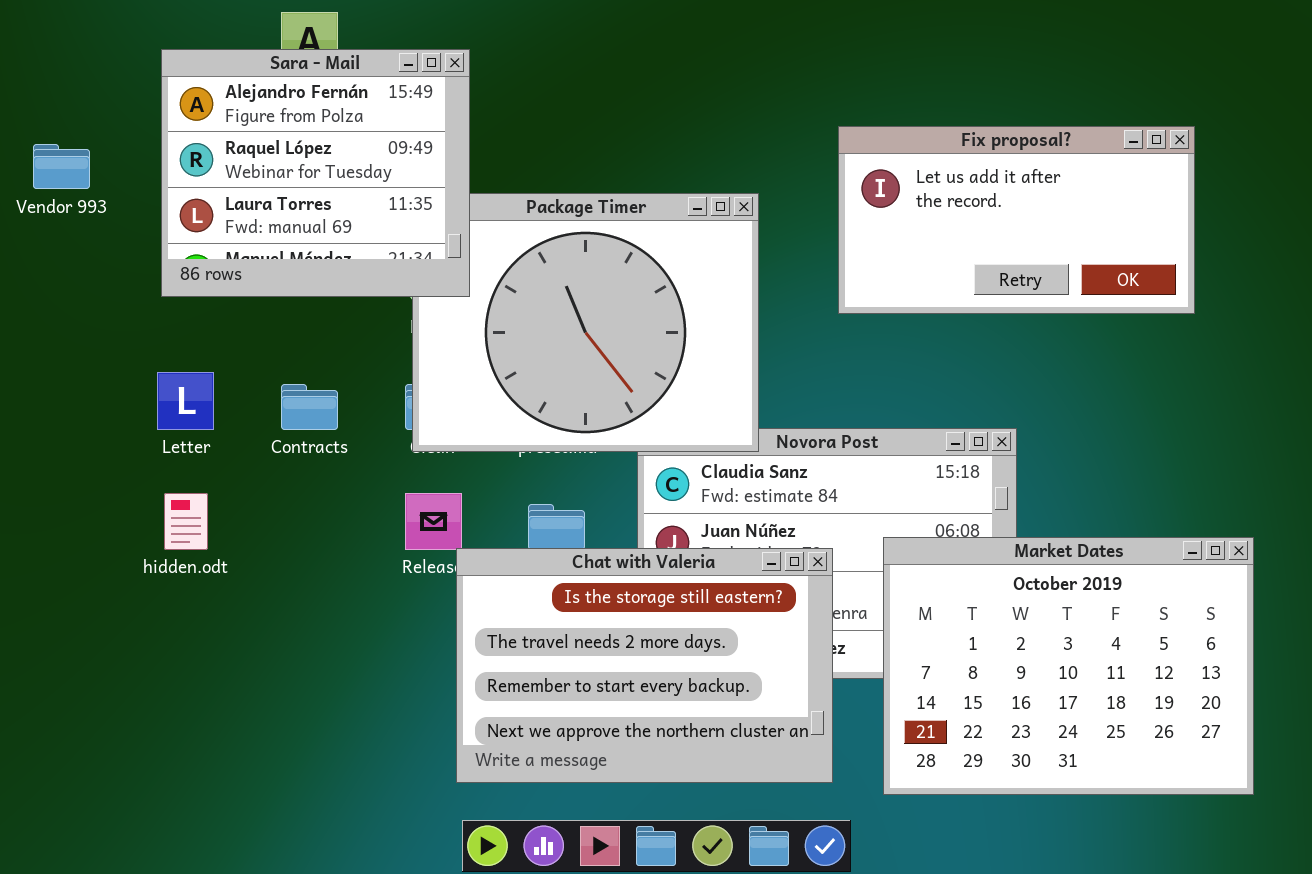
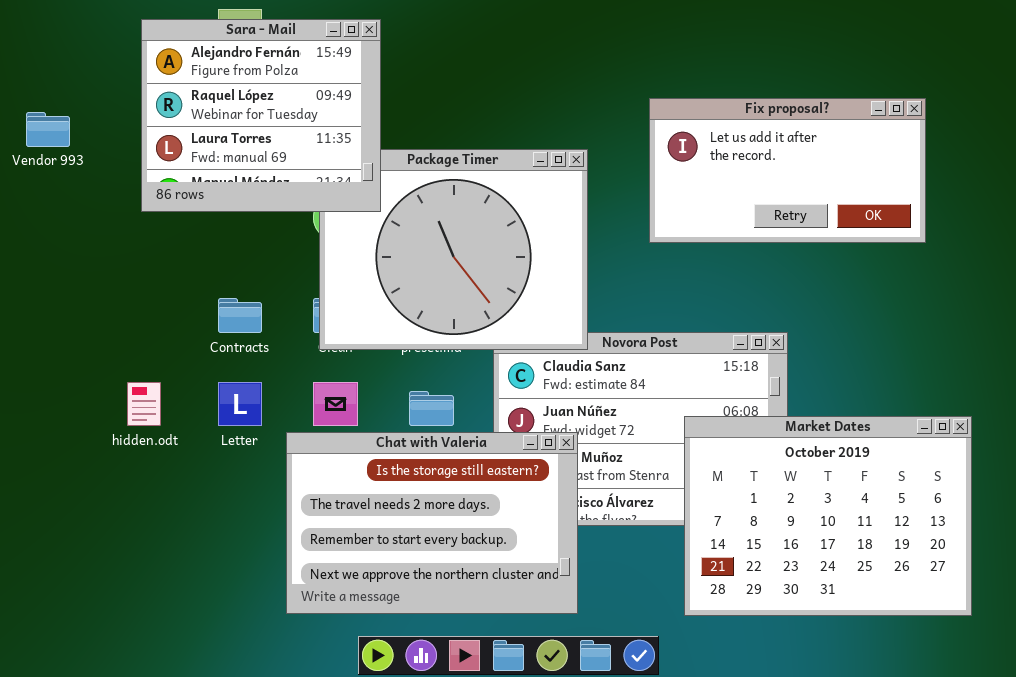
Sara - Mail: [161,49,470,297] -> [141,19,381,212], moved
Letter: [157,372,214,430] -> [218,382,262,426], moved
Chat with Valeria: [456,548,833,783] -> [286,432,578,614], moved

